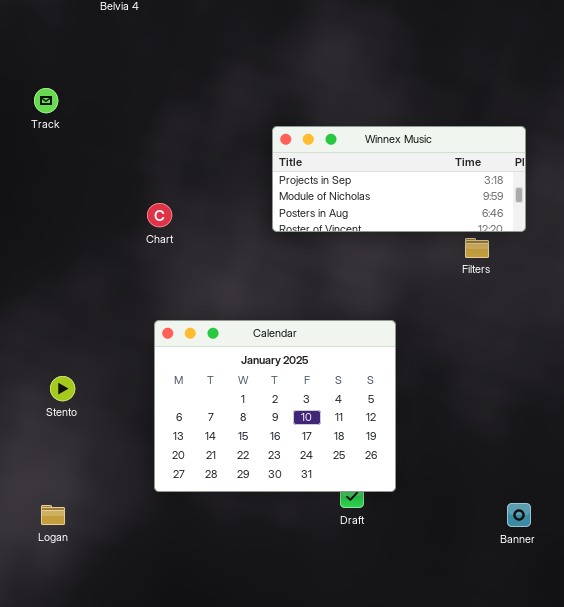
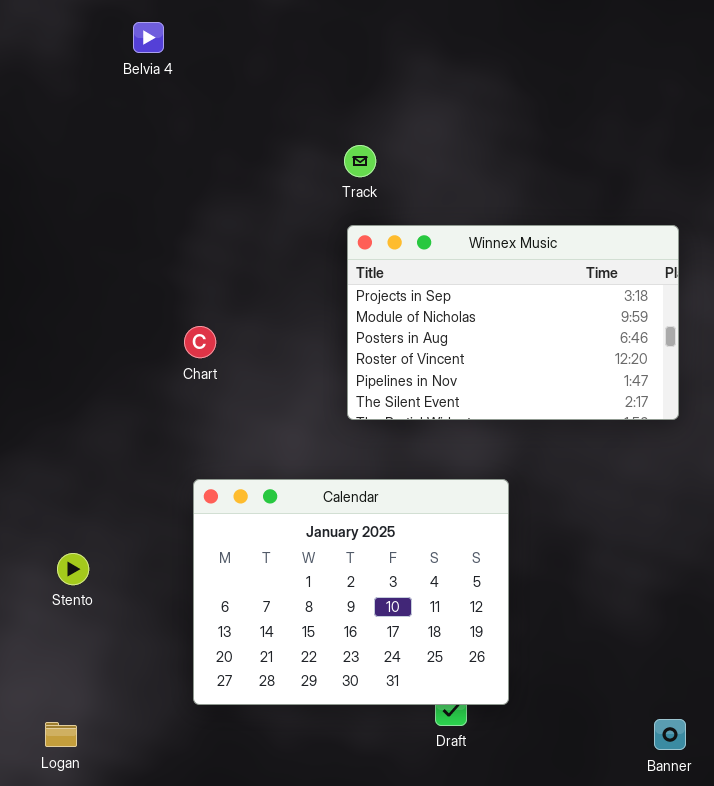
Track: [34,88,58,113] -> [344,145,376,177], moved
Winnex Music: [272,126,526,232] -> [347,225,679,420], resized

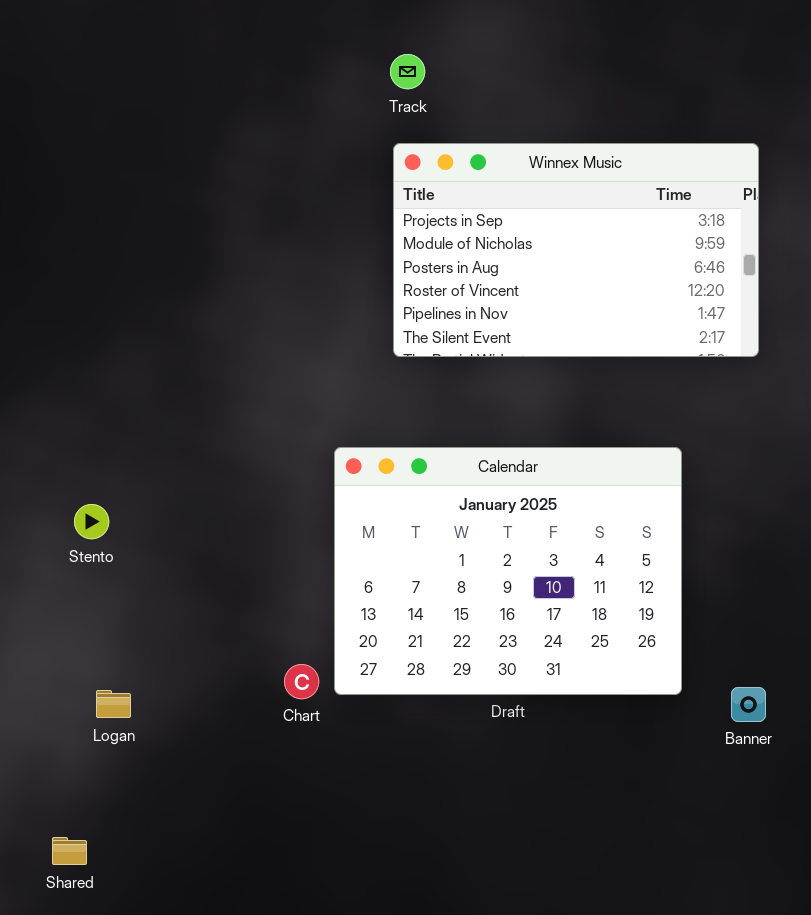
Chart: [184,326,216,358] -> [284,664,319,699], moved
Calendar: [193,479,509,705] -> [334,447,682,695], moved
Logan: [45,722,77,747] -> [96,690,131,718], moved

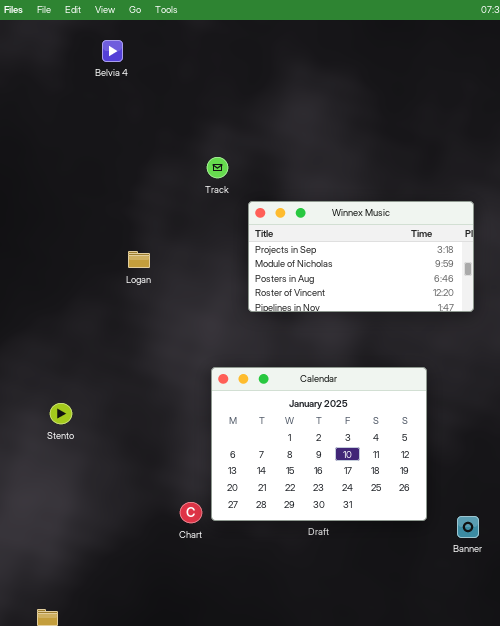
Track: [390,54,425,89] -> [207,157,228,178], moved
Winnex Music: [393,143,759,357] -> [248,201,474,312], resized
Logan: [96,690,131,718] -> [128,251,150,268], moved

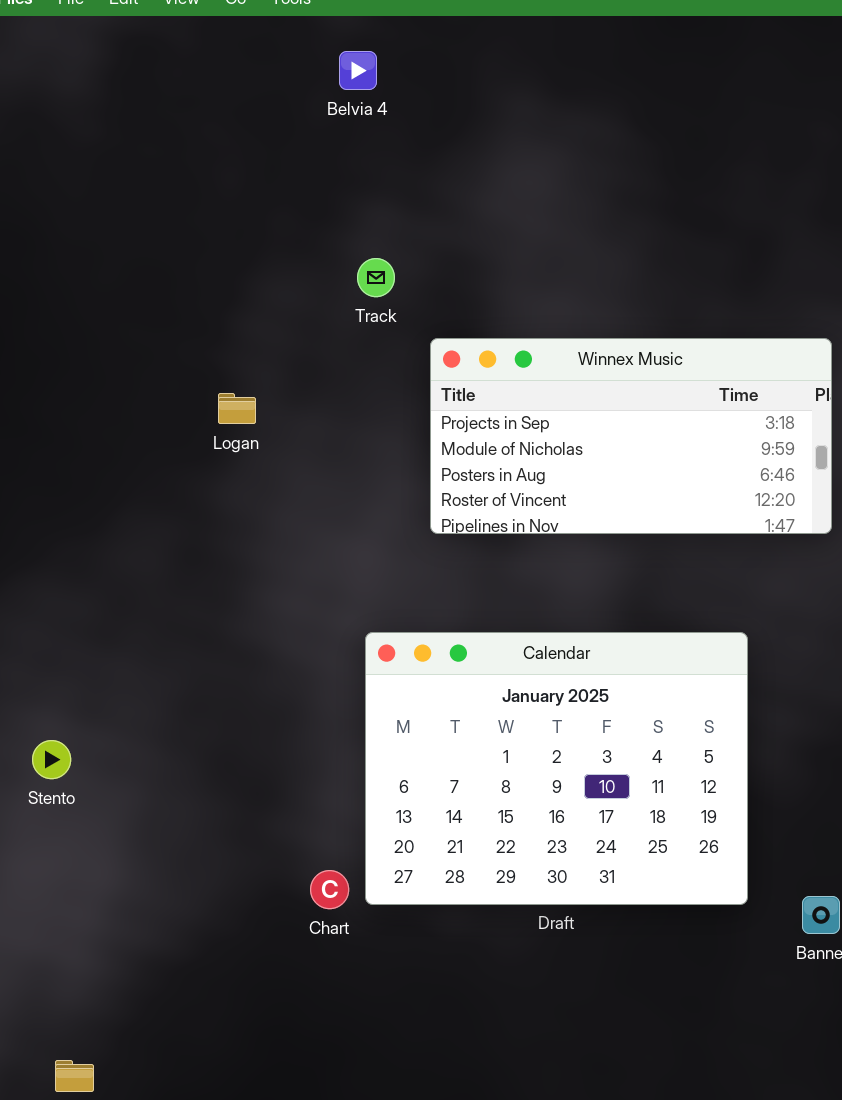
Belvia 4: [102,40,123,62] -> [339,51,377,90], moved
Logan: [128,251,150,268] -> [218,393,256,424], moved
Stento: [50,403,72,424] -> [32,740,71,779], moved

